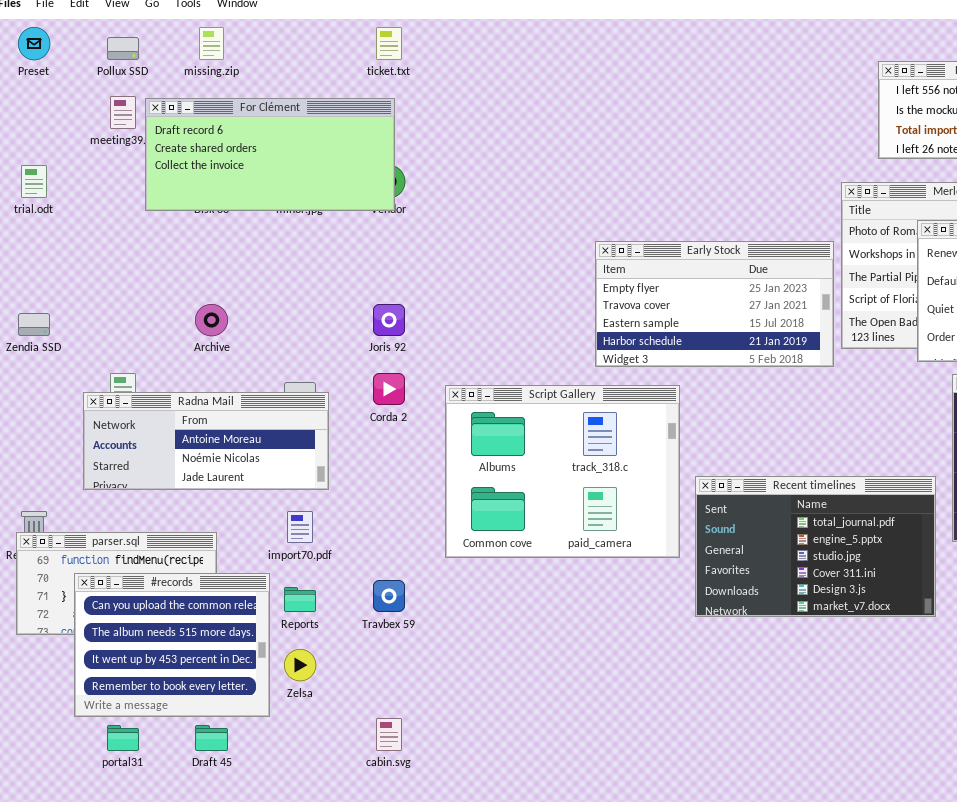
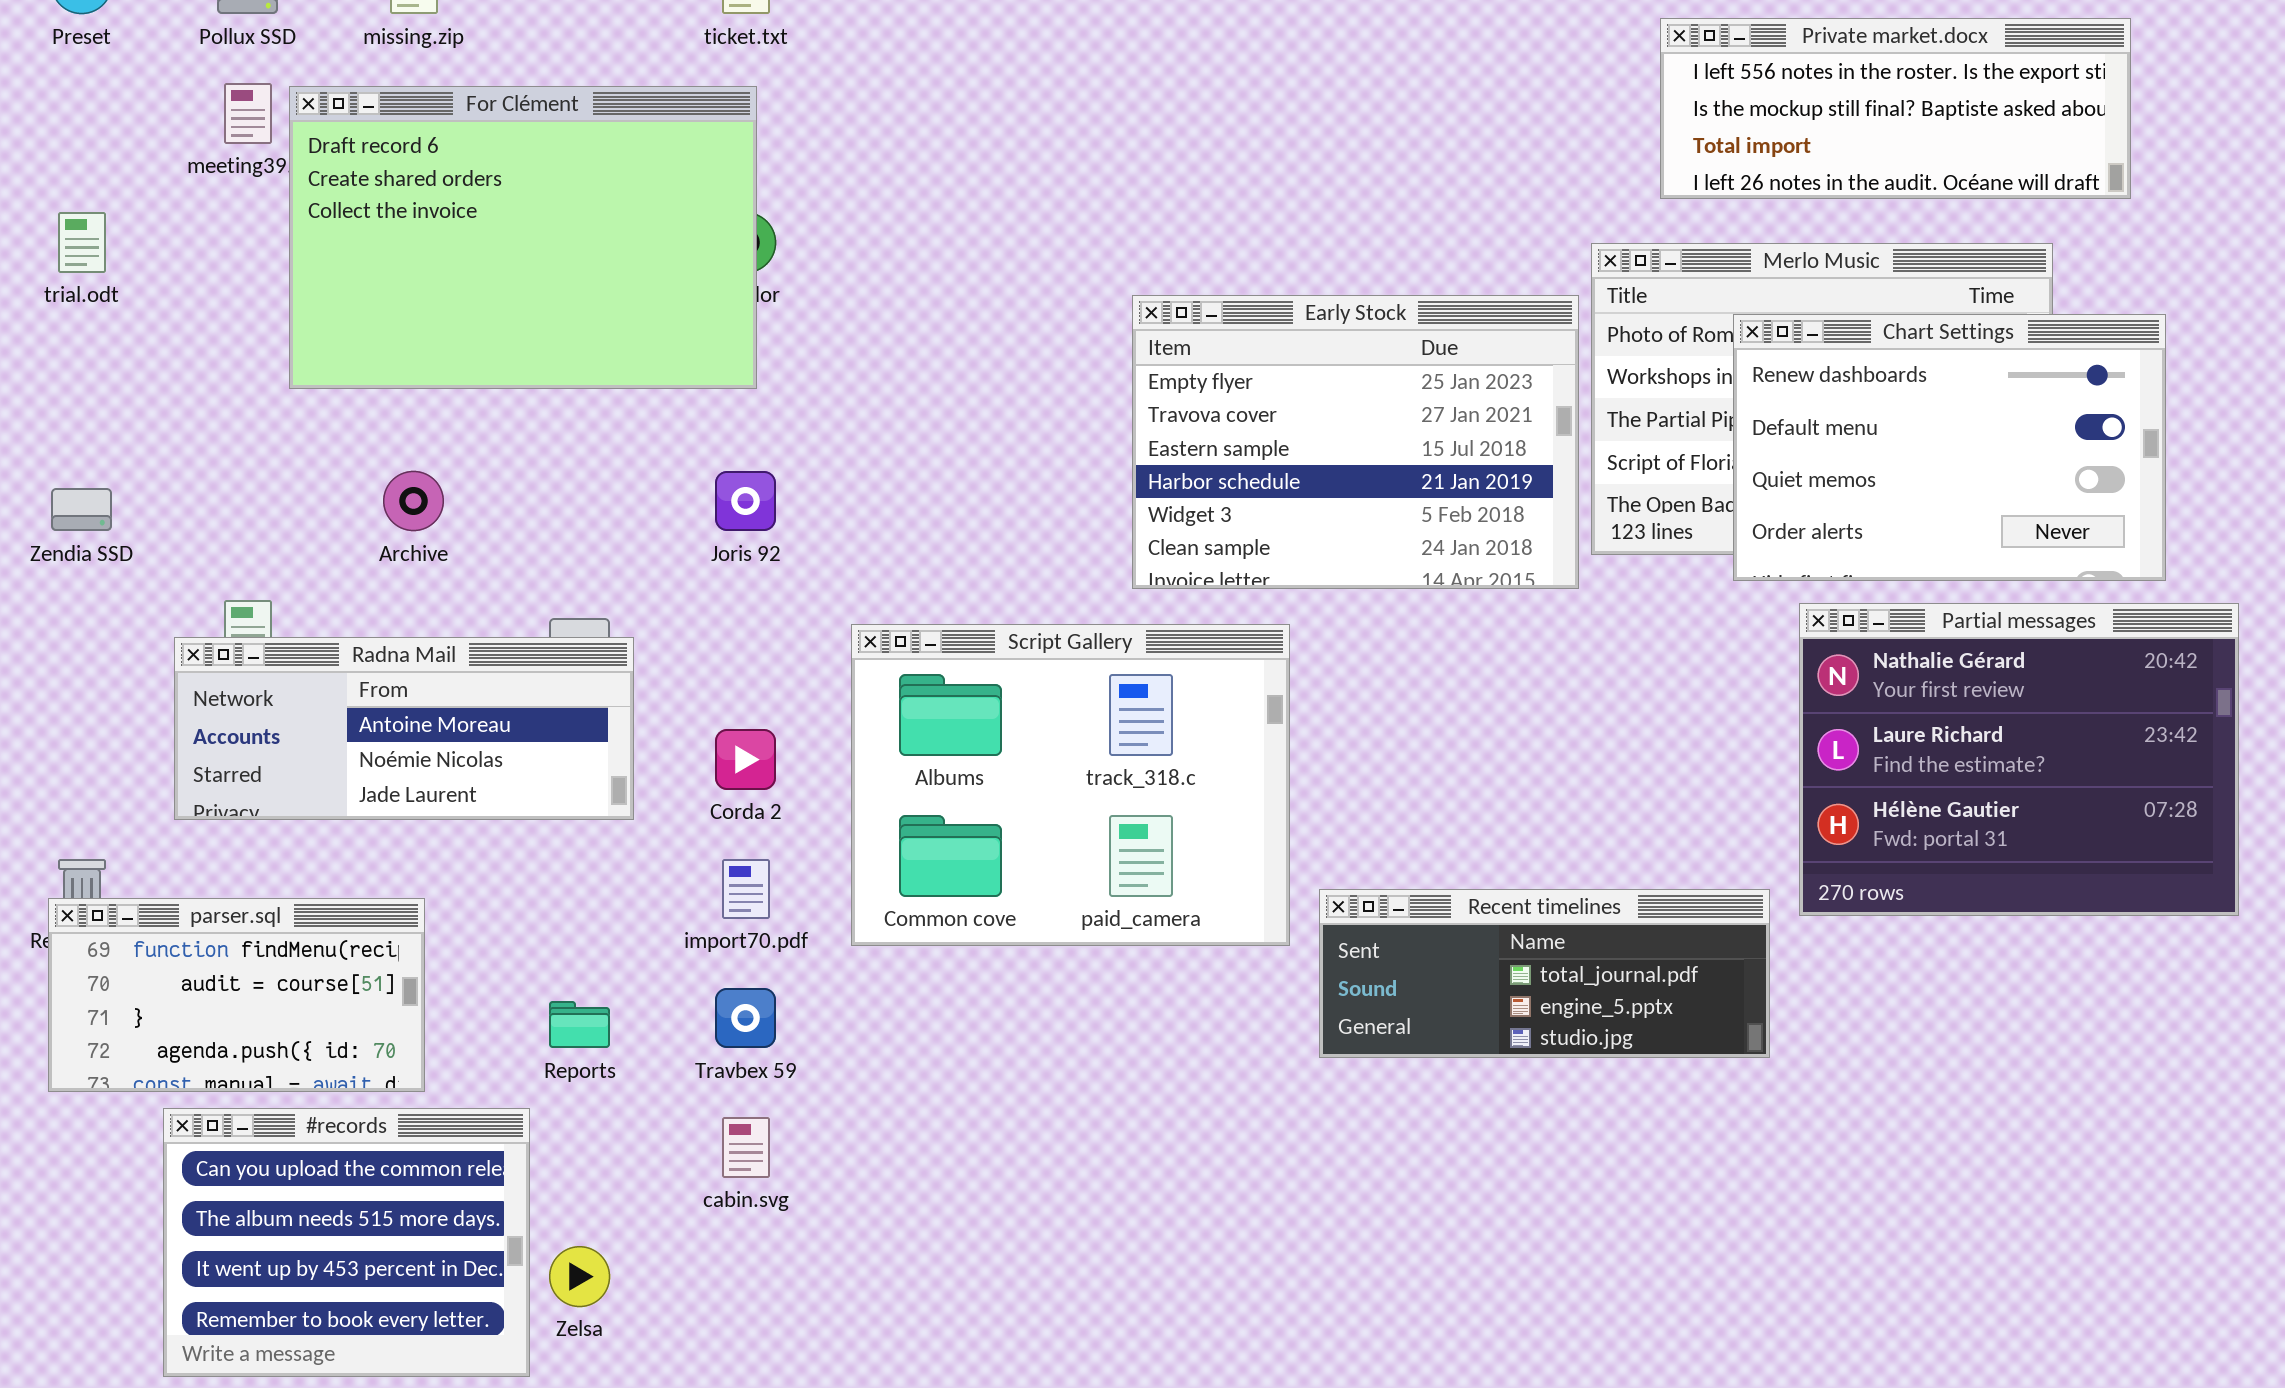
For Clément: [145,98,395,211] -> [289,86,757,389], resized
Early Stock: [595,241,834,367] -> [1132,295,1579,589], resized
Corda 2: [373,373,405,405] -> [715,729,776,790], moved
Recent timelines: [695,476,936,617] -> [1319,889,1770,1058], resized
import70.pdf: [287,511,313,543] -> [722,859,770,919], moved
#records: [74,573,270,717] -> [163,1108,530,1377], moved
Zelsa: [284,649,316,681] -> [549,1246,610,1307], moved
cabin.svg: [376,718,402,751] -> [722,1117,770,1178], moved

